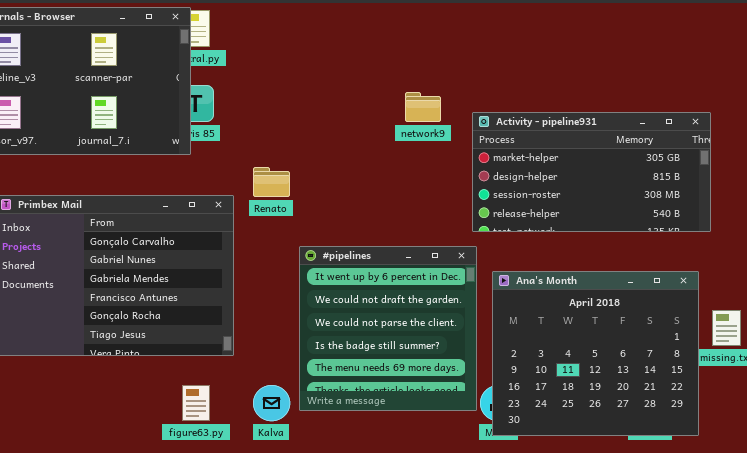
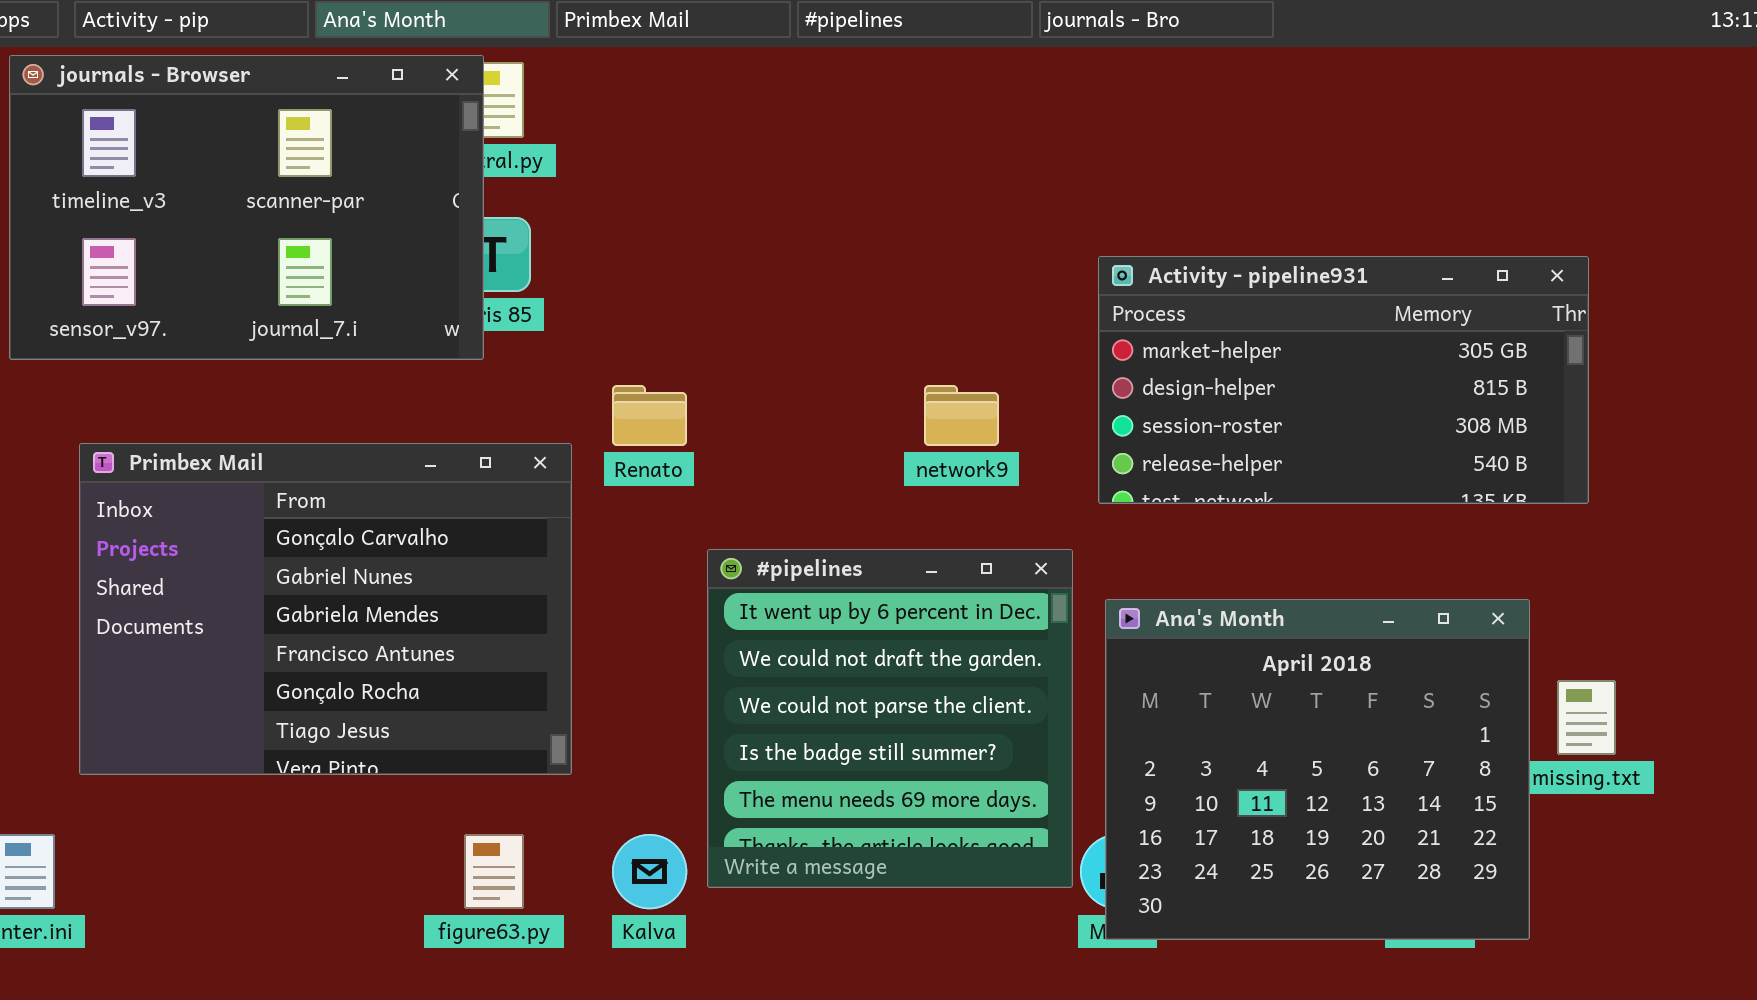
network9: [405,92,441,122] -> [924,385,999,446], moved
Activity - pipeline931: [472,112,711,232] -> [1098,256,1589,504], moved

